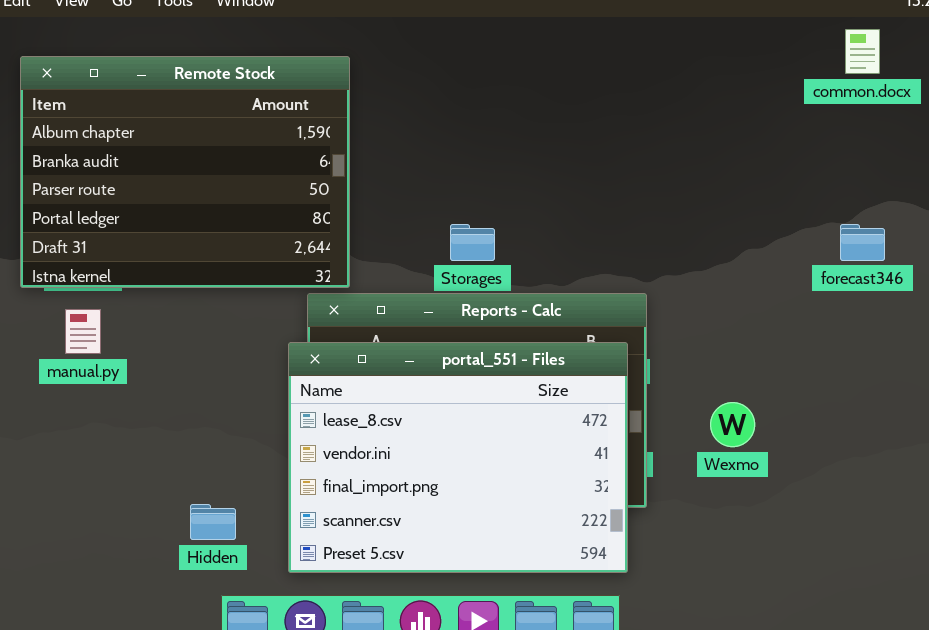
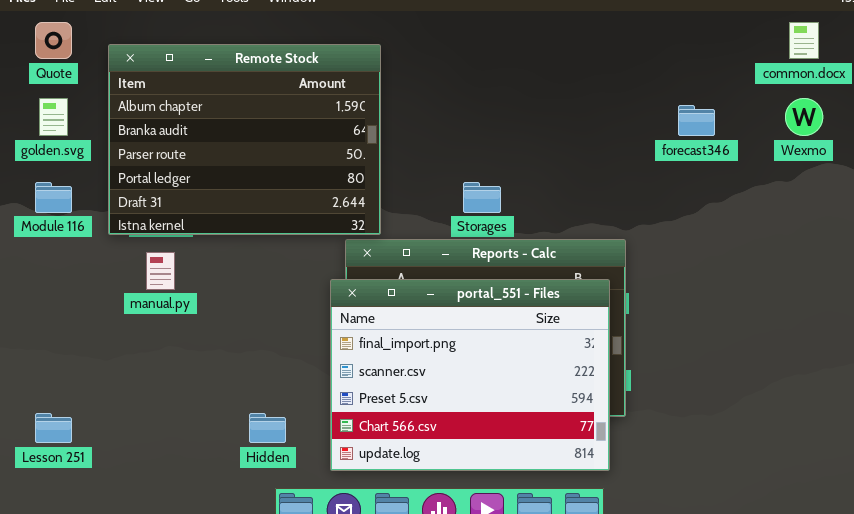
forecast346: [840,224,885,261] -> [678,105,715,136], moved
portal_551 - Files: [288,342,628,573] -> [330,279,610,471], scrolled down 2 rows
Wexmo: [710,402,755,447] -> [785,98,823,136], moved

